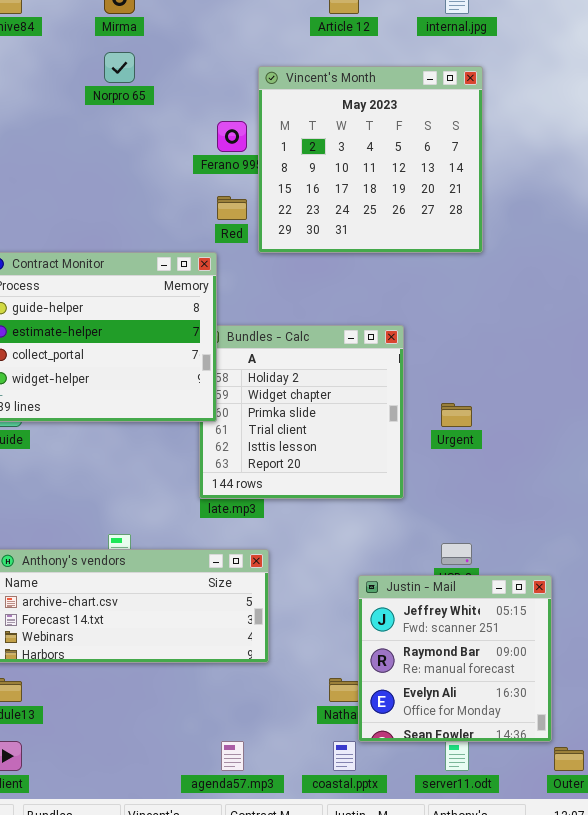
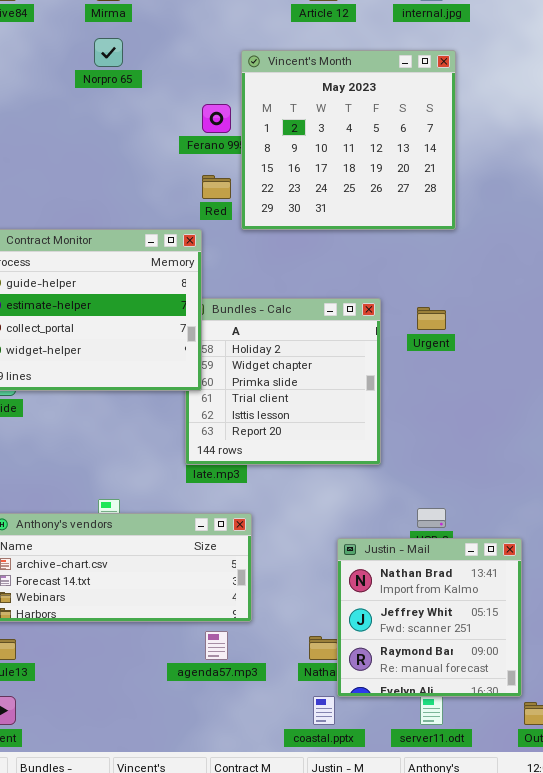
Urgent: [441,403,472,427] -> [417,307,446,330], moved
Justin - Mail: [358,575,552,742] -> [337,538,522,697], scrolled up 1 row
agenda57.mp3: [221,741,244,771] -> [205,631,228,660], moved

